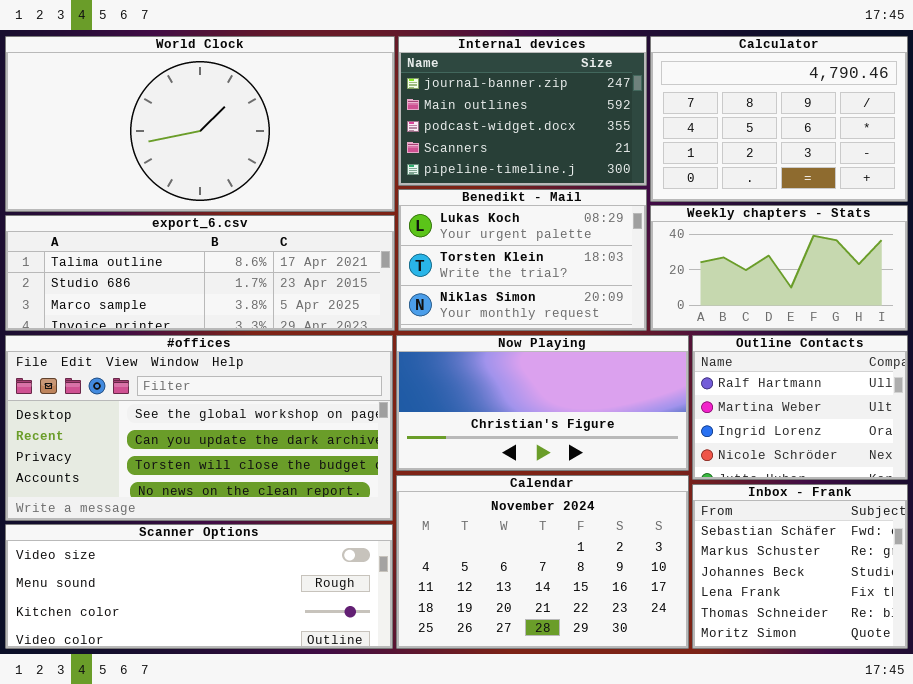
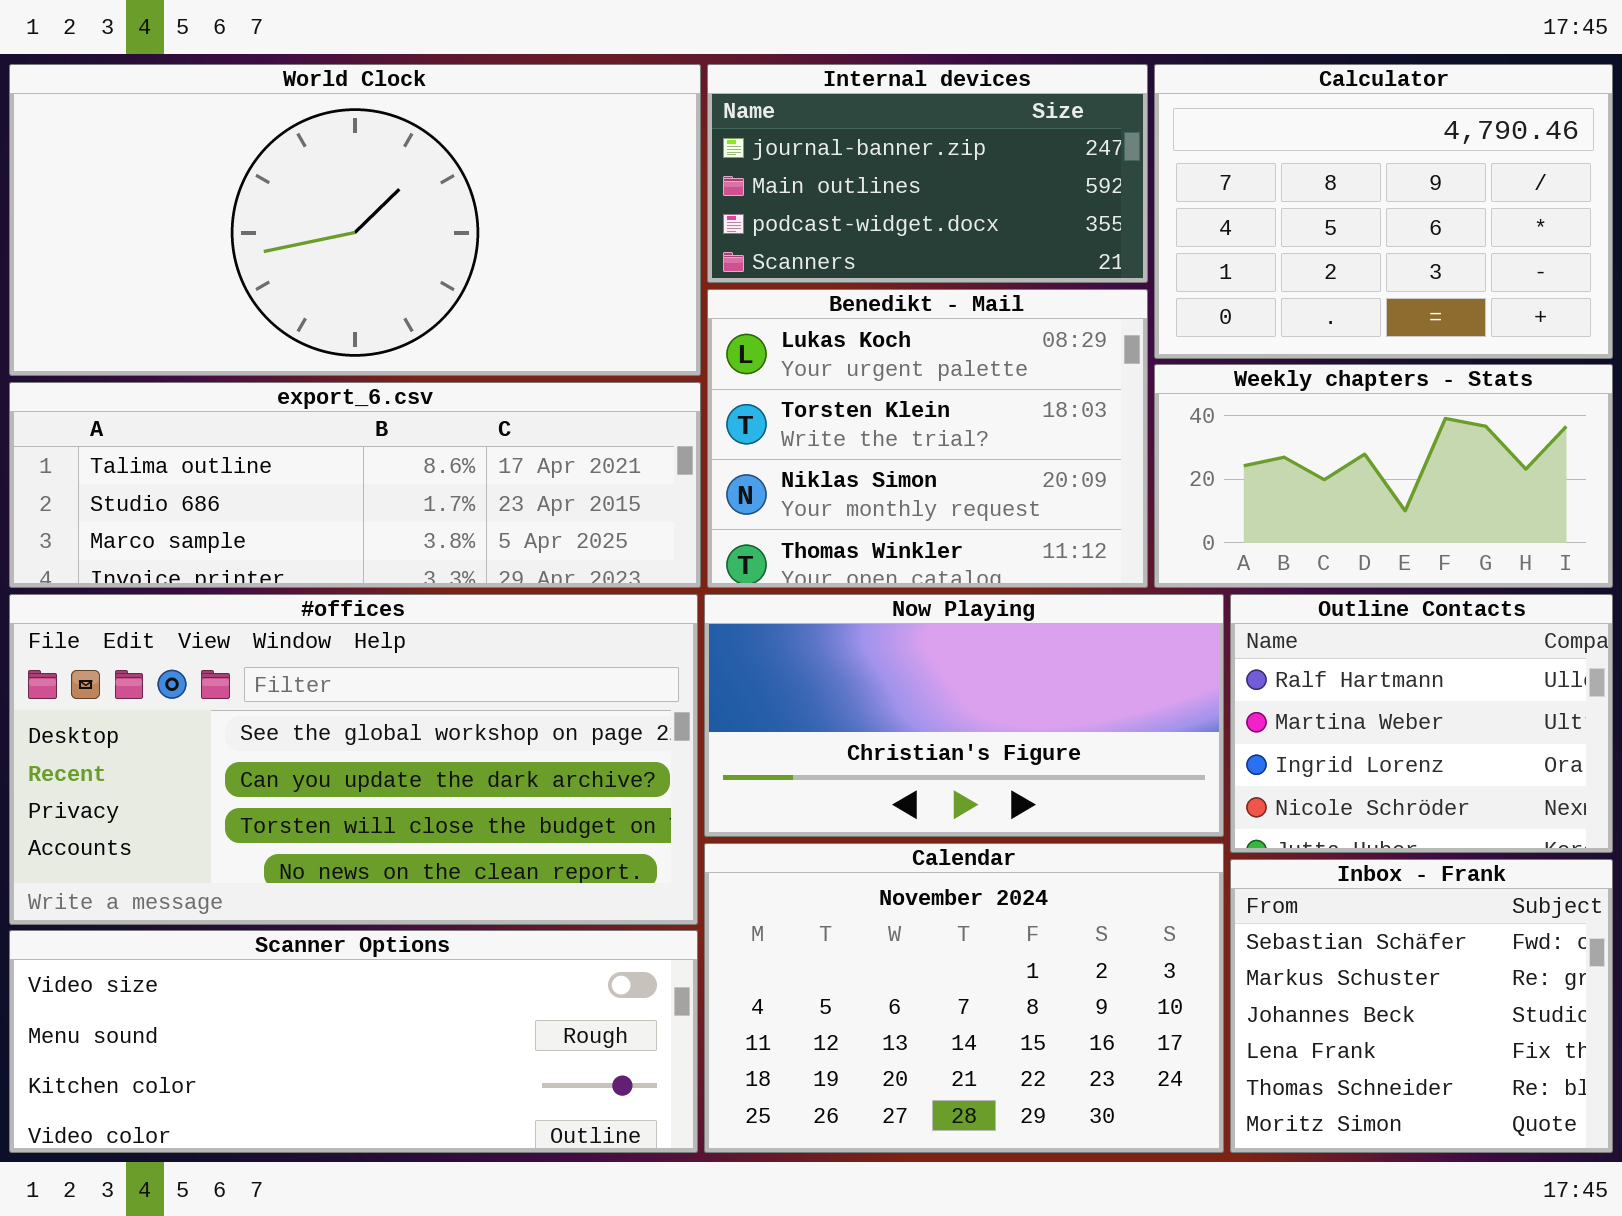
Internal devices: [398,36,647,186] -> [707,64,1148,283], resized
Benedikt - Mail: [398,189,647,331] -> [707,289,1148,588], resized

